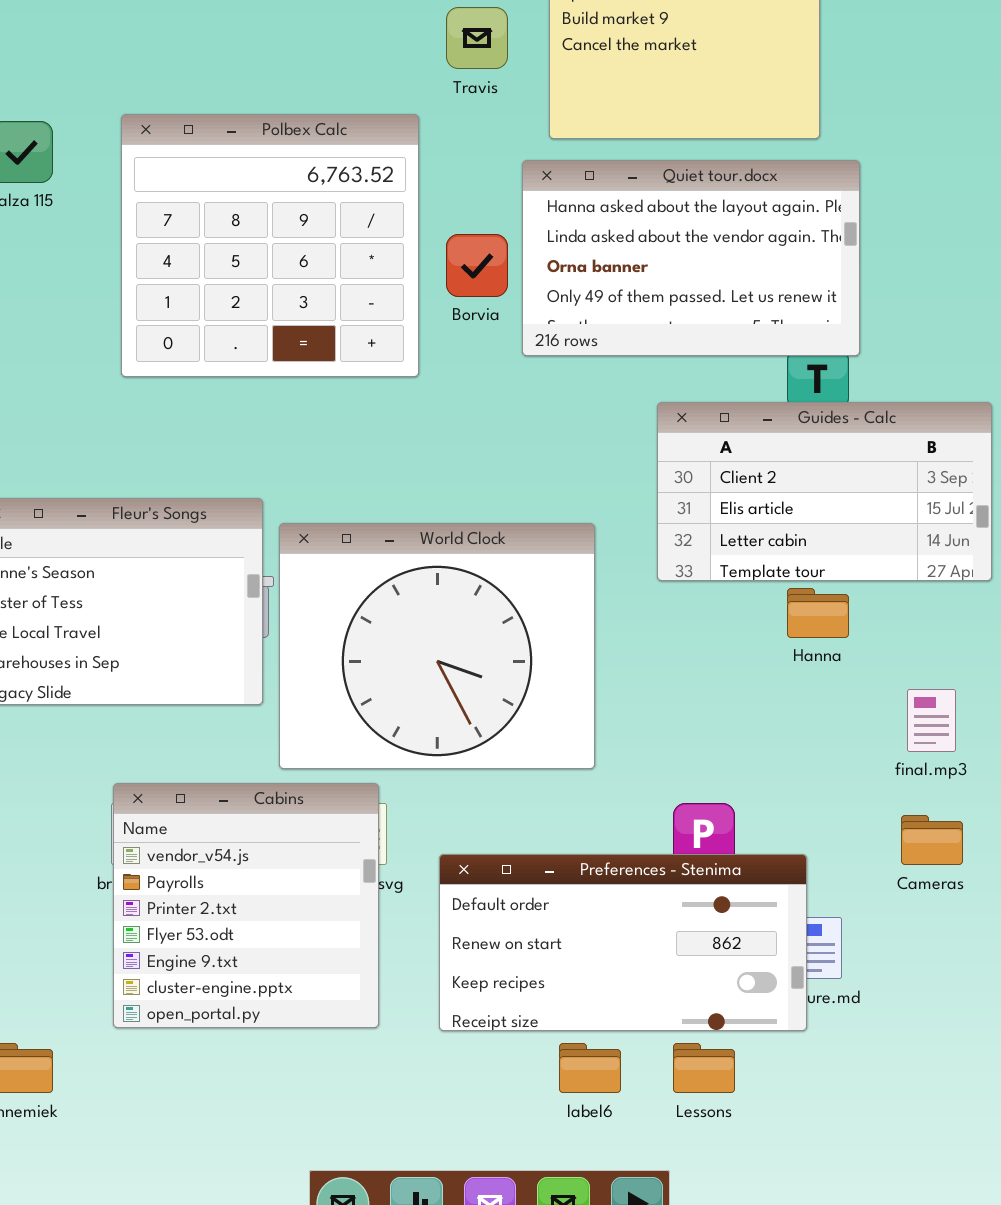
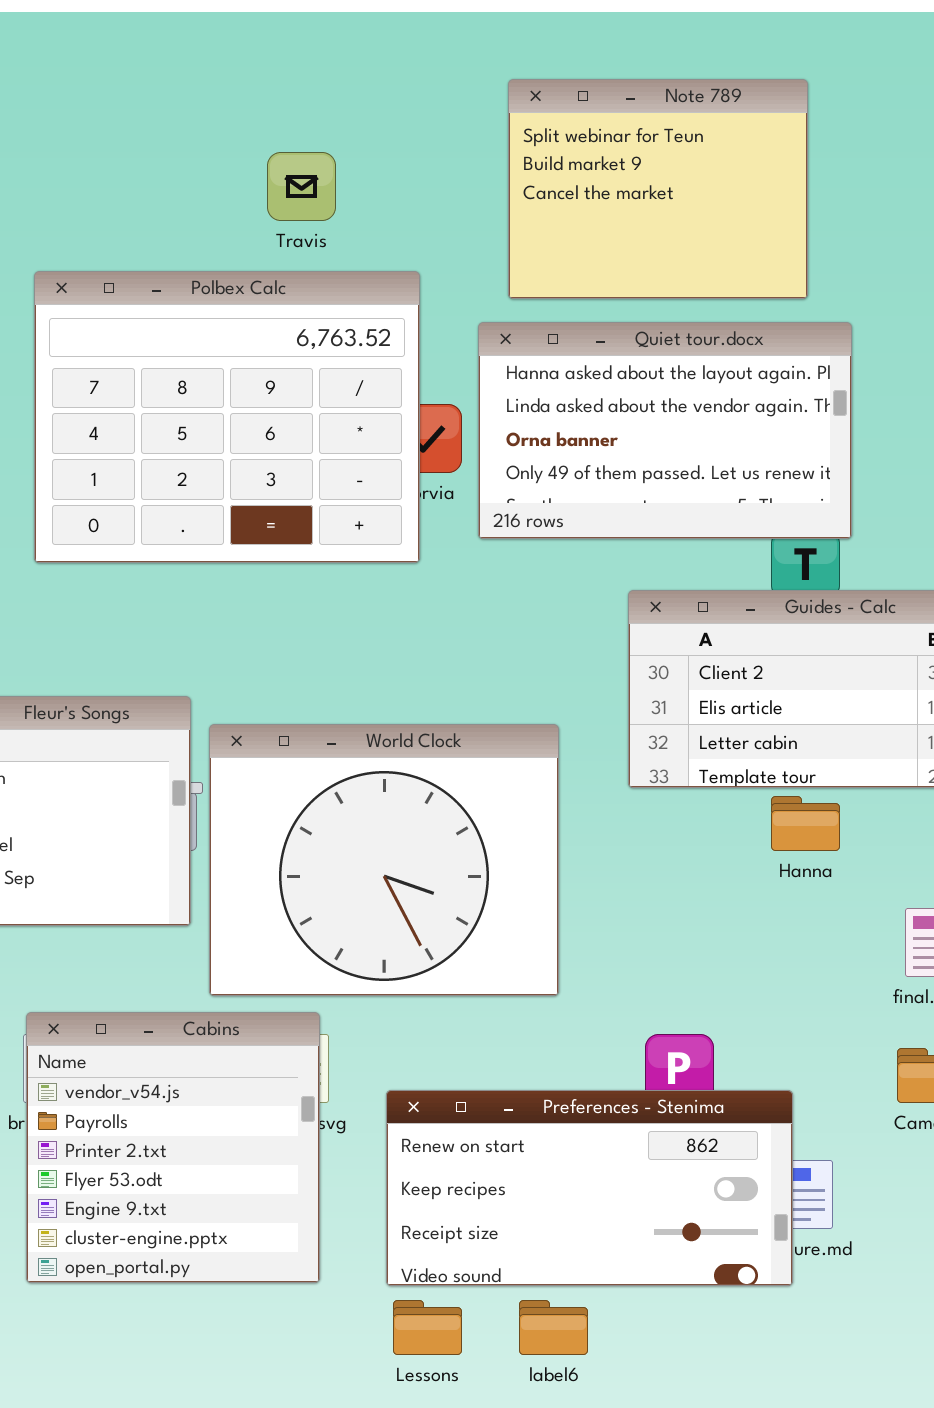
Travis: [446,7,508,69] -> [267,152,336,221], moved
Polbex Calc: [121,114,419,377] -> [34,271,420,563], resized
Preferences - Stenima: [439,854,807,1031] -> [386,1090,793,1286], scrolled down 1 row
Lessons: [673,1043,735,1093] -> [393,1300,462,1355], moved

